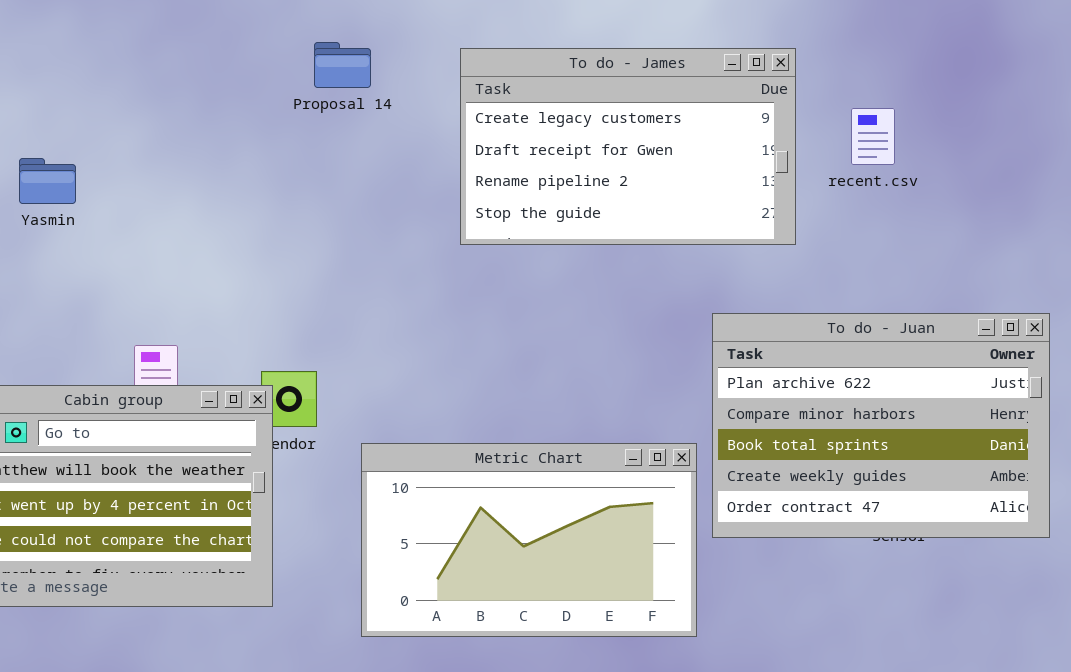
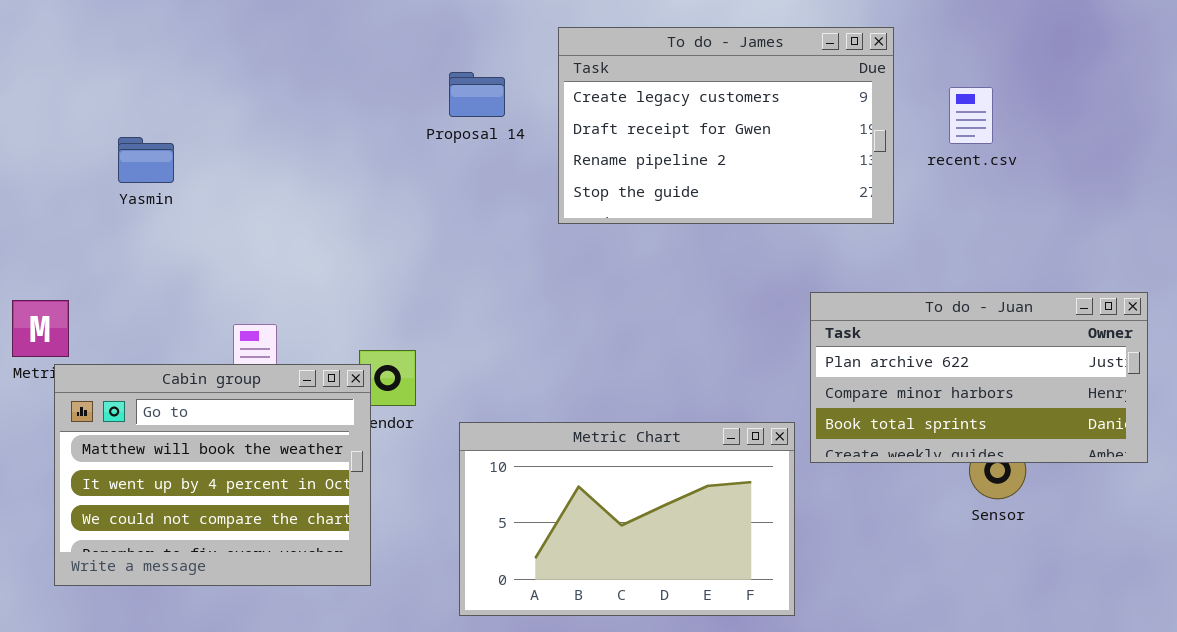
Proposal 14: [314,42,371,88] -> [449,72,505,117], moved
To do - Juan: [712,313,1050,538] -> [810,292,1148,463], resized

